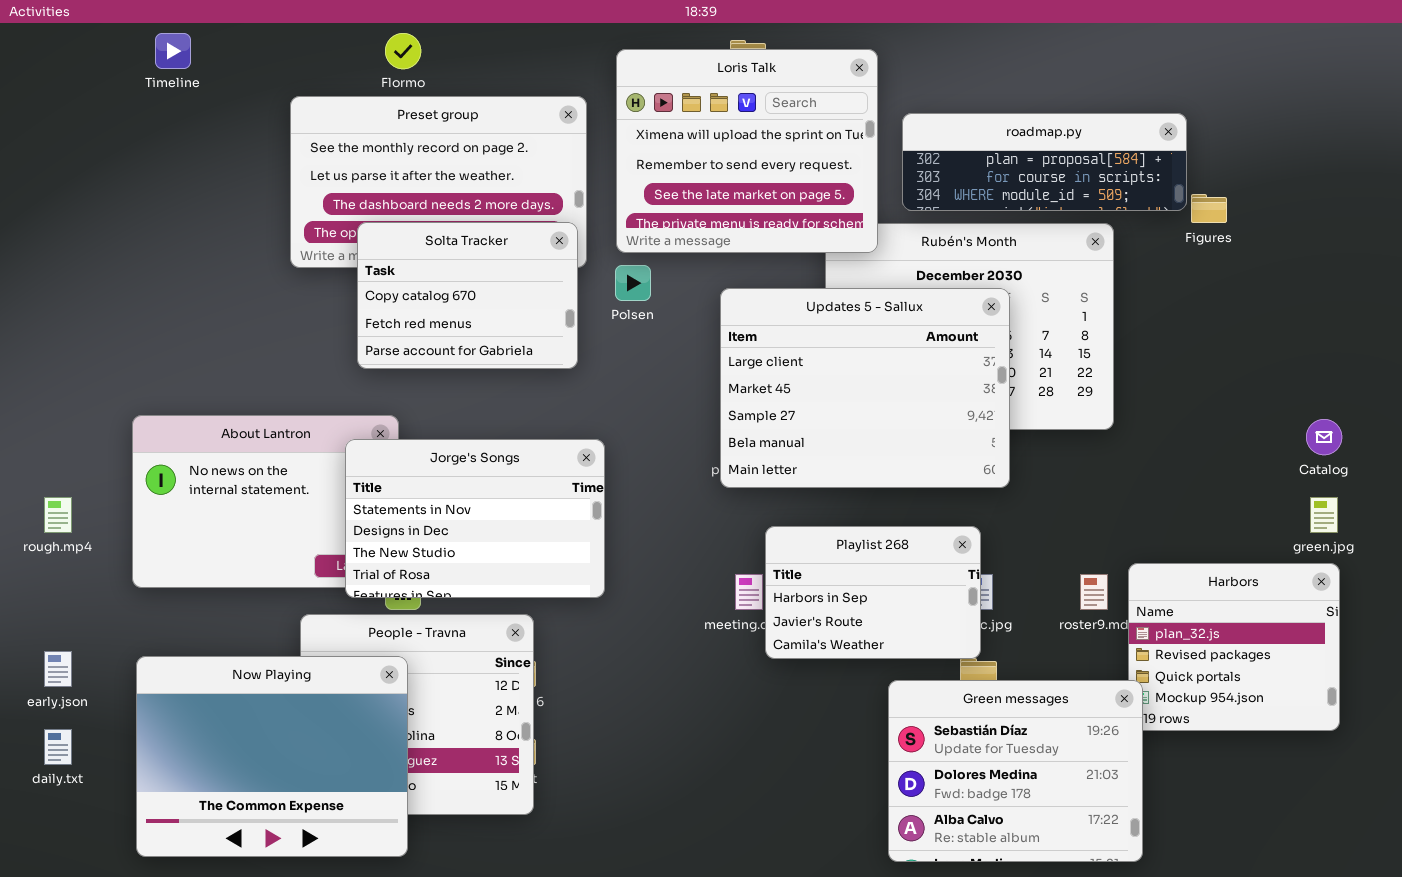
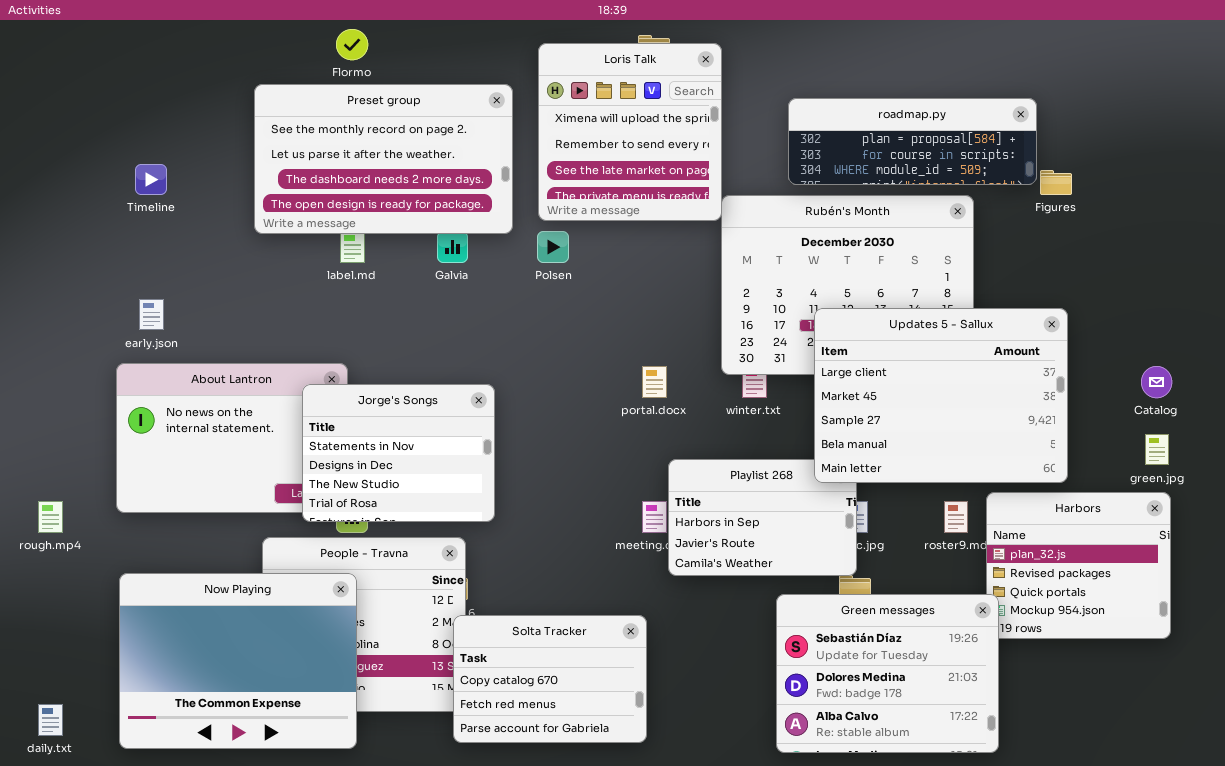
Timeline: [155,33,191,69] -> [135,164,167,195], moved
Loris Talk: [616,49,878,253] -> [538,43,722,221], resized
Solta Tracker: [357,222,578,369] -> [453,615,647,743], moved
Updates 5 - Sallux: [720,288,1010,488] -> [814,308,1068,483], moved
Jorge's Songs: [345,439,605,598] -> [302,384,495,522], resized
rough.mp4: [44,497,72,533] -> [38,501,63,533], moved
early.json: [44,651,72,687] -> [139,299,164,330], moved
daily.txt: [44,729,72,765] -> [38,704,63,736], moved

